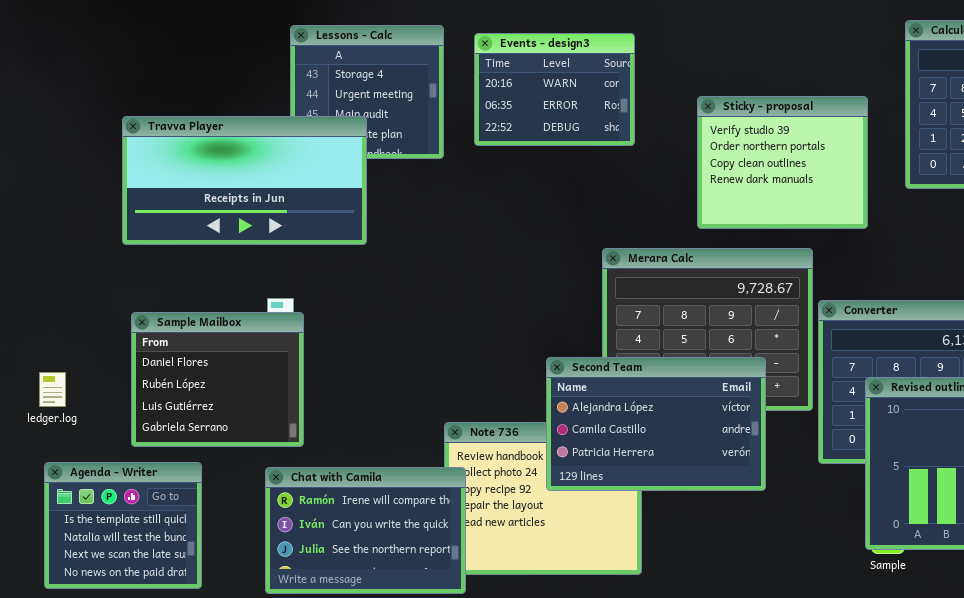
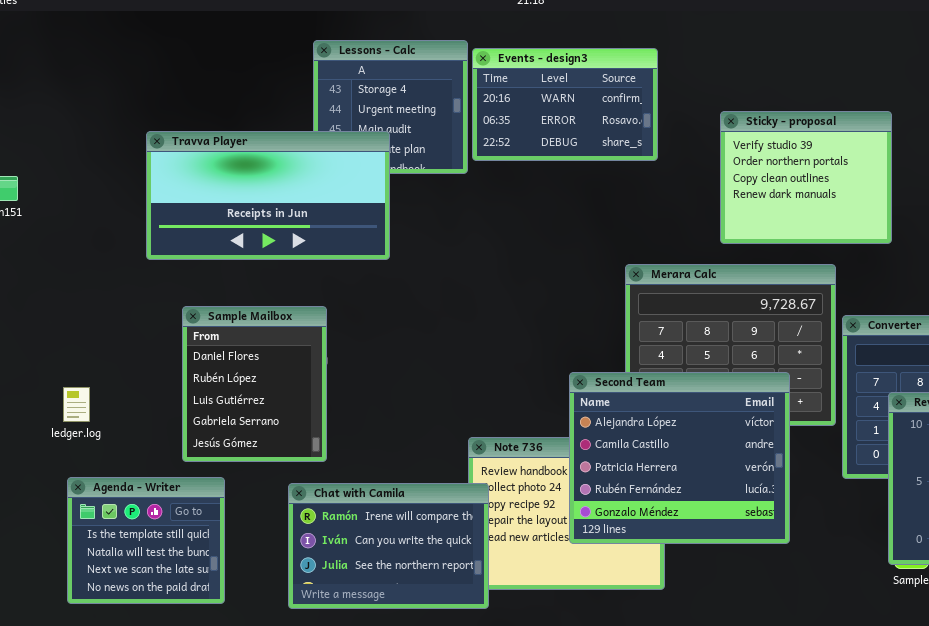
Events - design3: [474,33,635,146] -> [472,48,658,161], resized
Sample Mailbox: [131,312,304,447] -> [182,306,327,462], resized
Second Team: [546,357,766,491] -> [569,372,790,544], resized

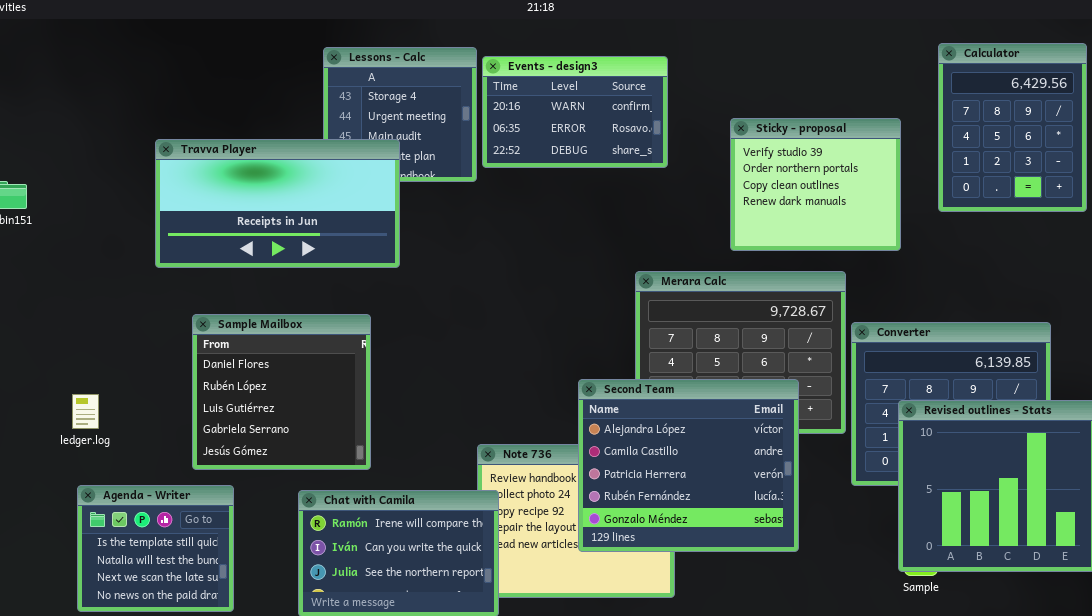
Sample Mailbox: [182,306,327,462] -> [192,314,371,470], resized

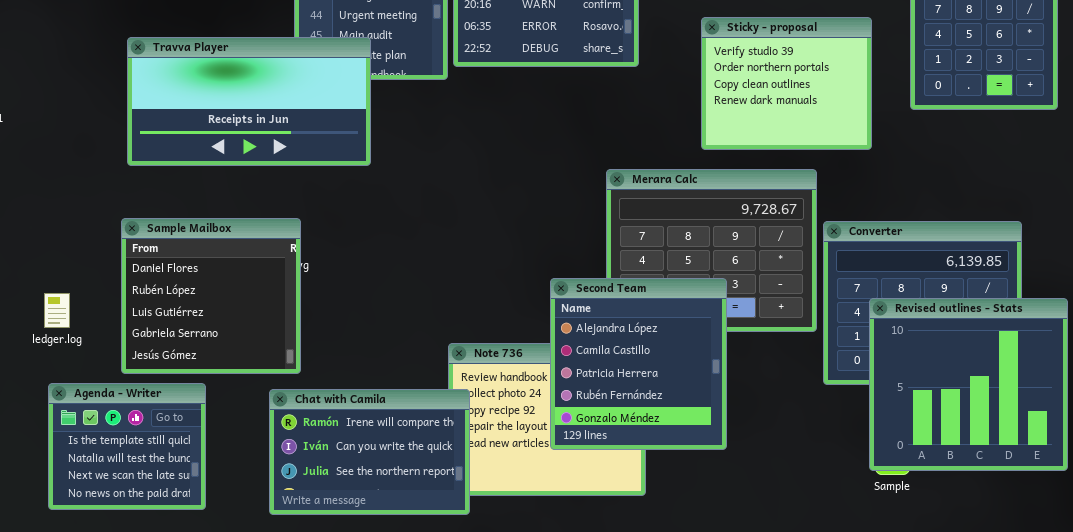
Sample Mailbox: [192,314,371,470] -> [121,218,301,374], moved
Second Team: [578,379,799,552] -> [550,278,727,450], resized

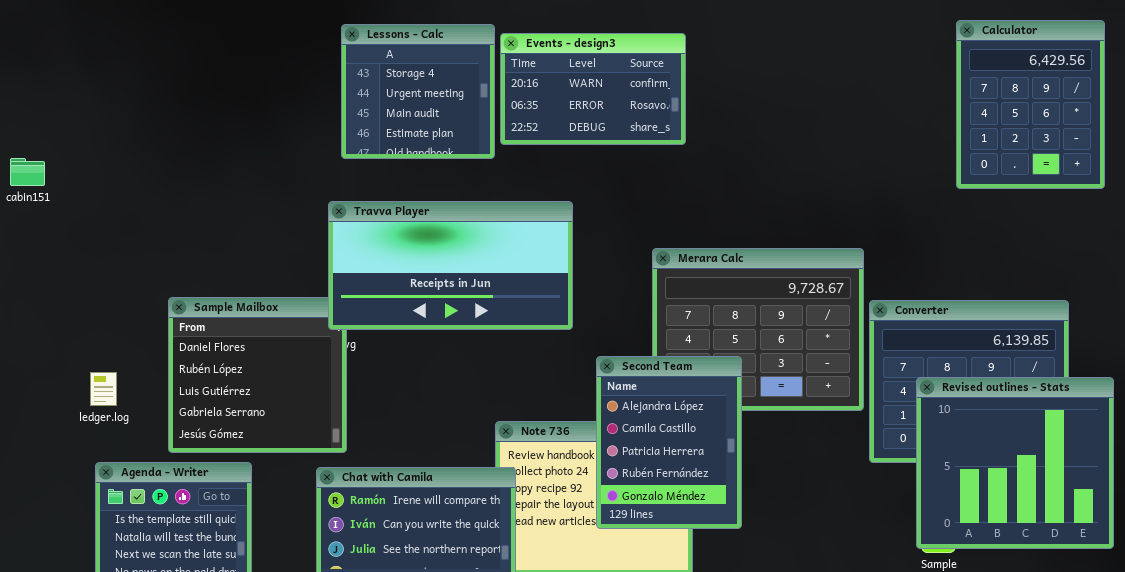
Sticky - proposal: [701,17,872,150] -> none, closed
Travva Player: [127,37,371,166] -> [328,201,573,330], moved
Second Team: [550,278,727,450] -> [596,356,742,529], resized

